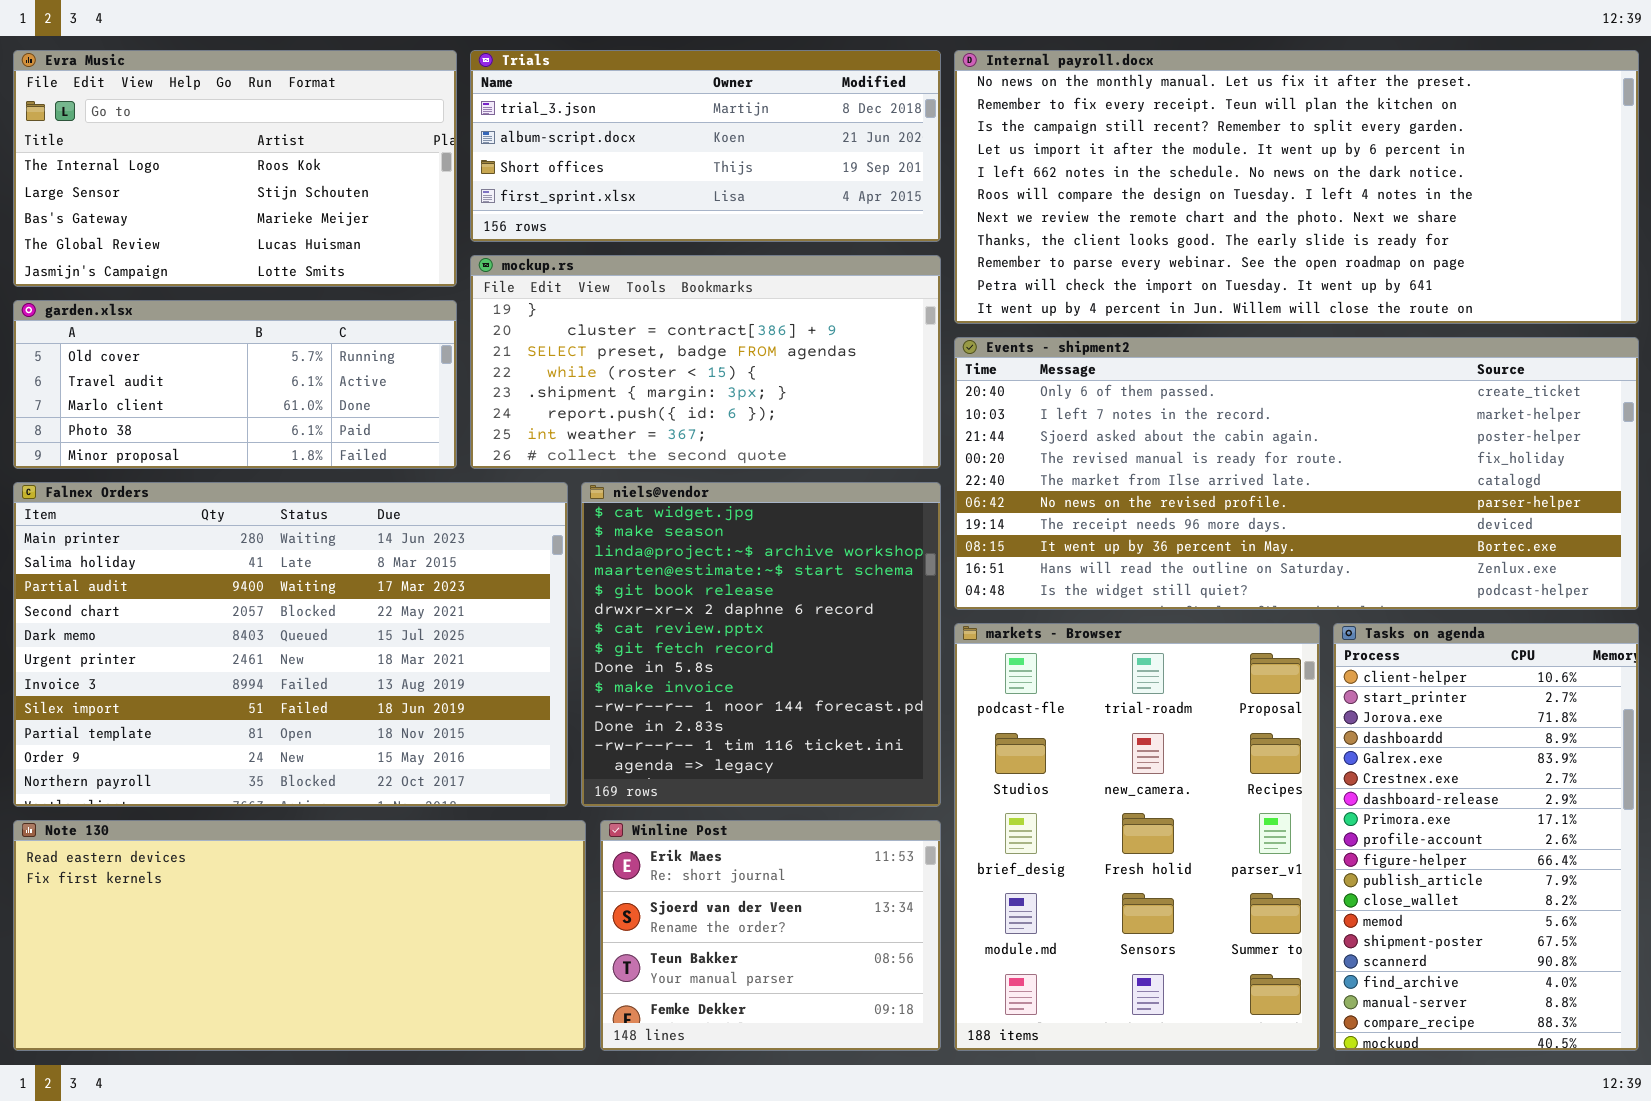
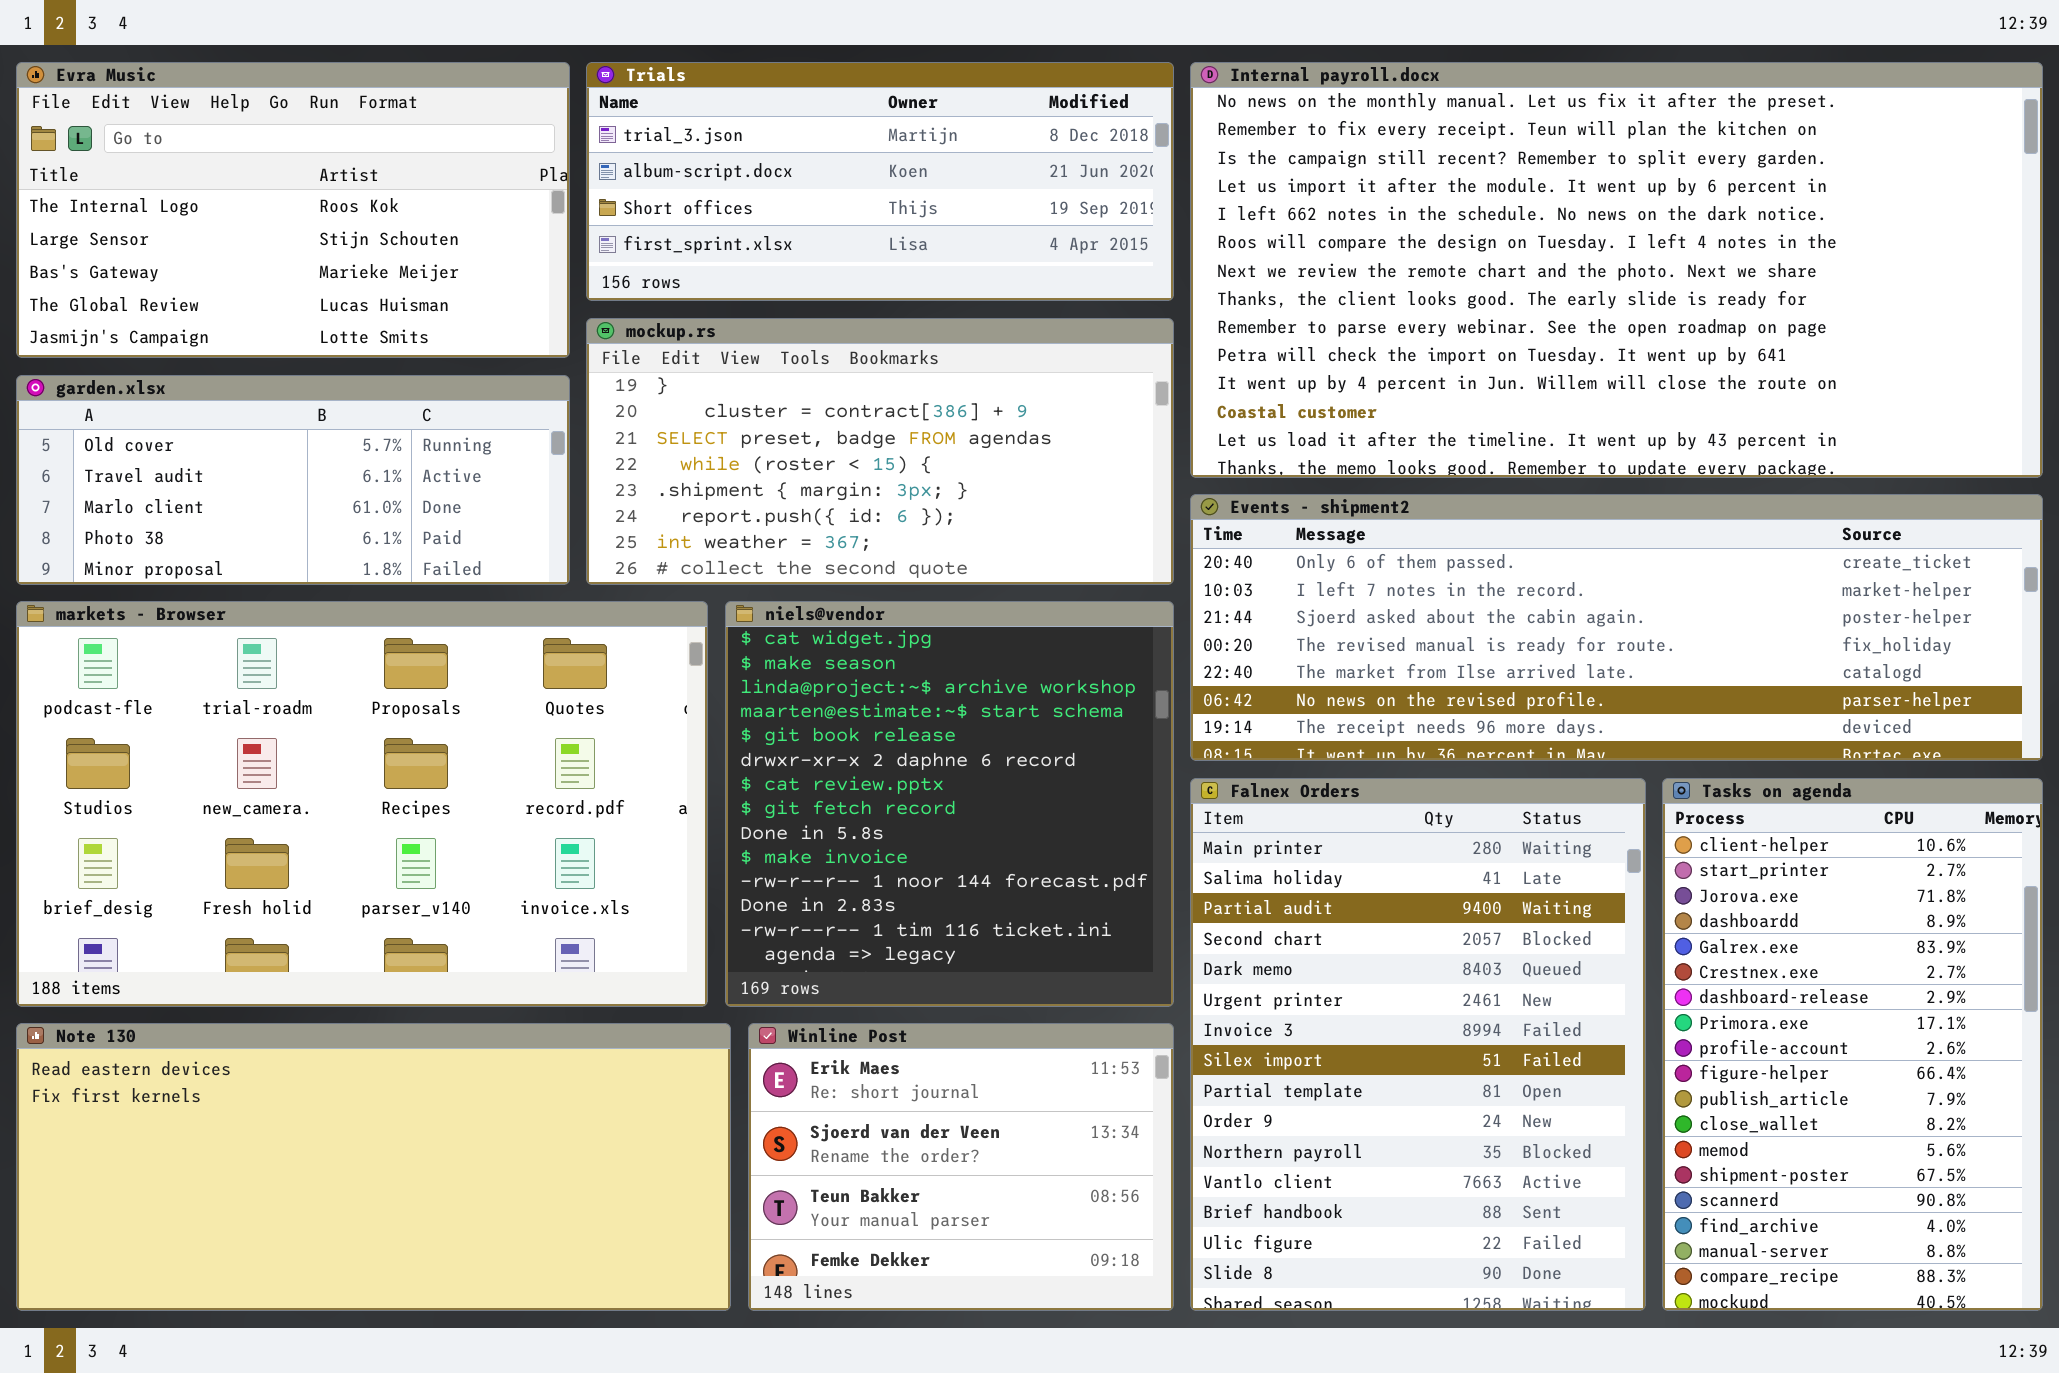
Internal payroll.docx: [954,50,1639,324] -> [1190,62,2043,478], resized
Events - shipment2: [954,337,1639,610] -> [1190,494,2043,761], resized
Falnex Orders: [13,482,568,807] -> [1190,778,1646,1311], moved, resized
markets - Browser: [954,623,1320,1051] -> [16,601,708,1007], moved, resized

